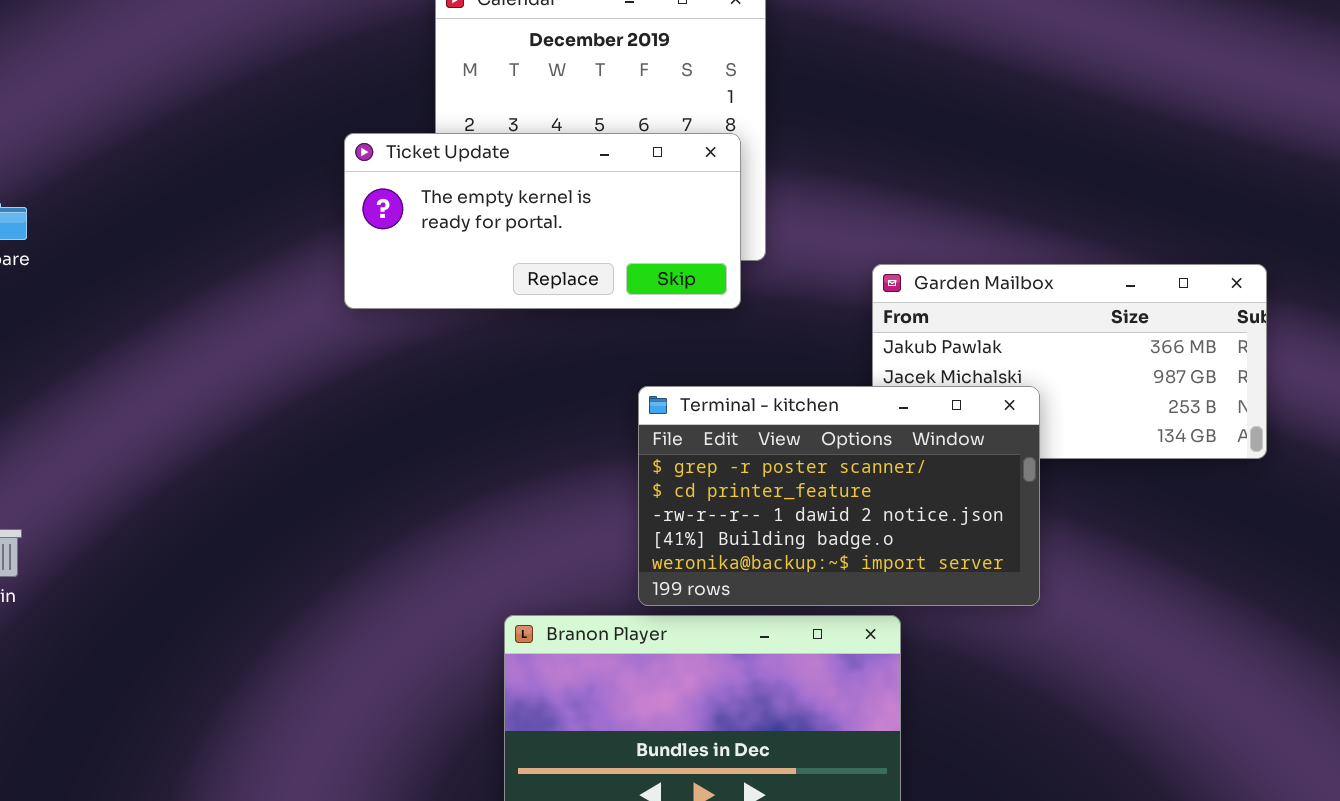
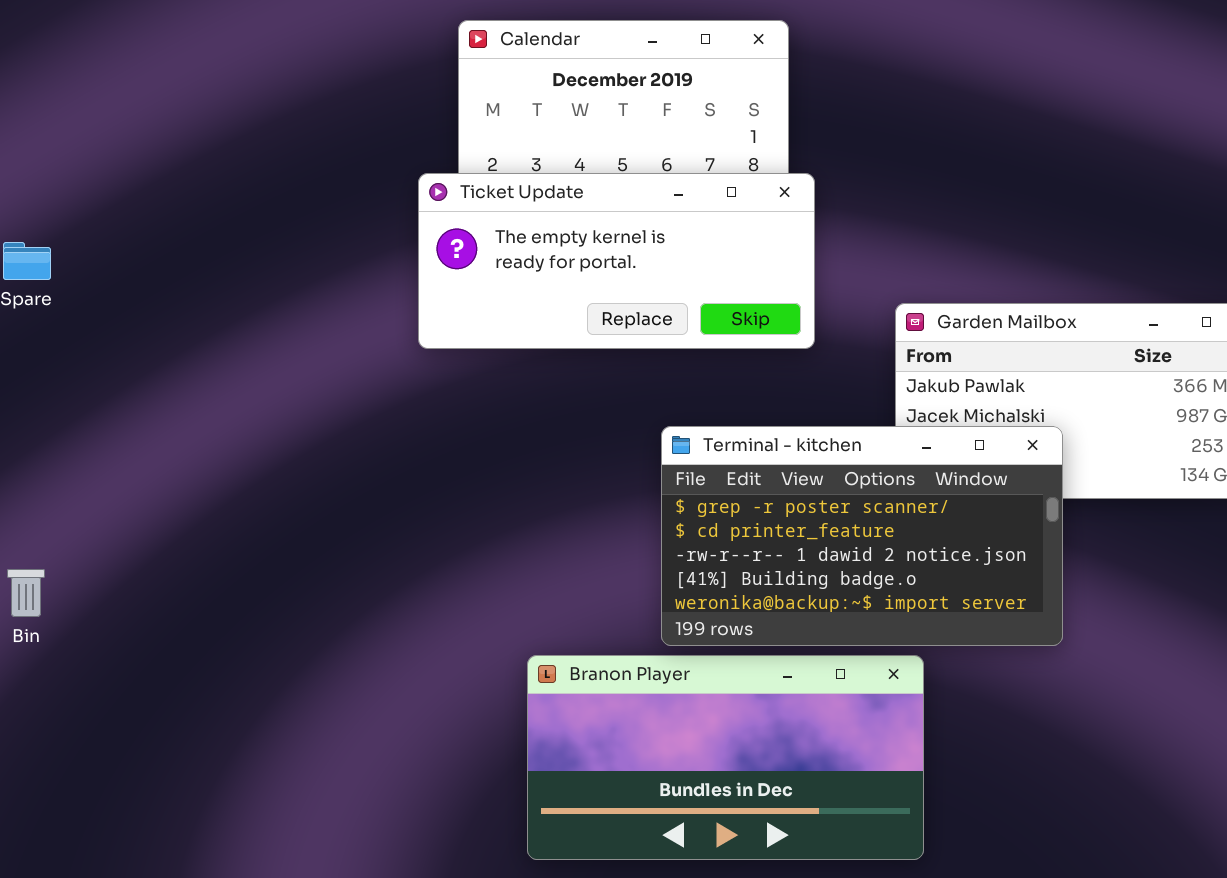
Ticket Update: [344,133,741,309] -> [418,173,815,349], moved

